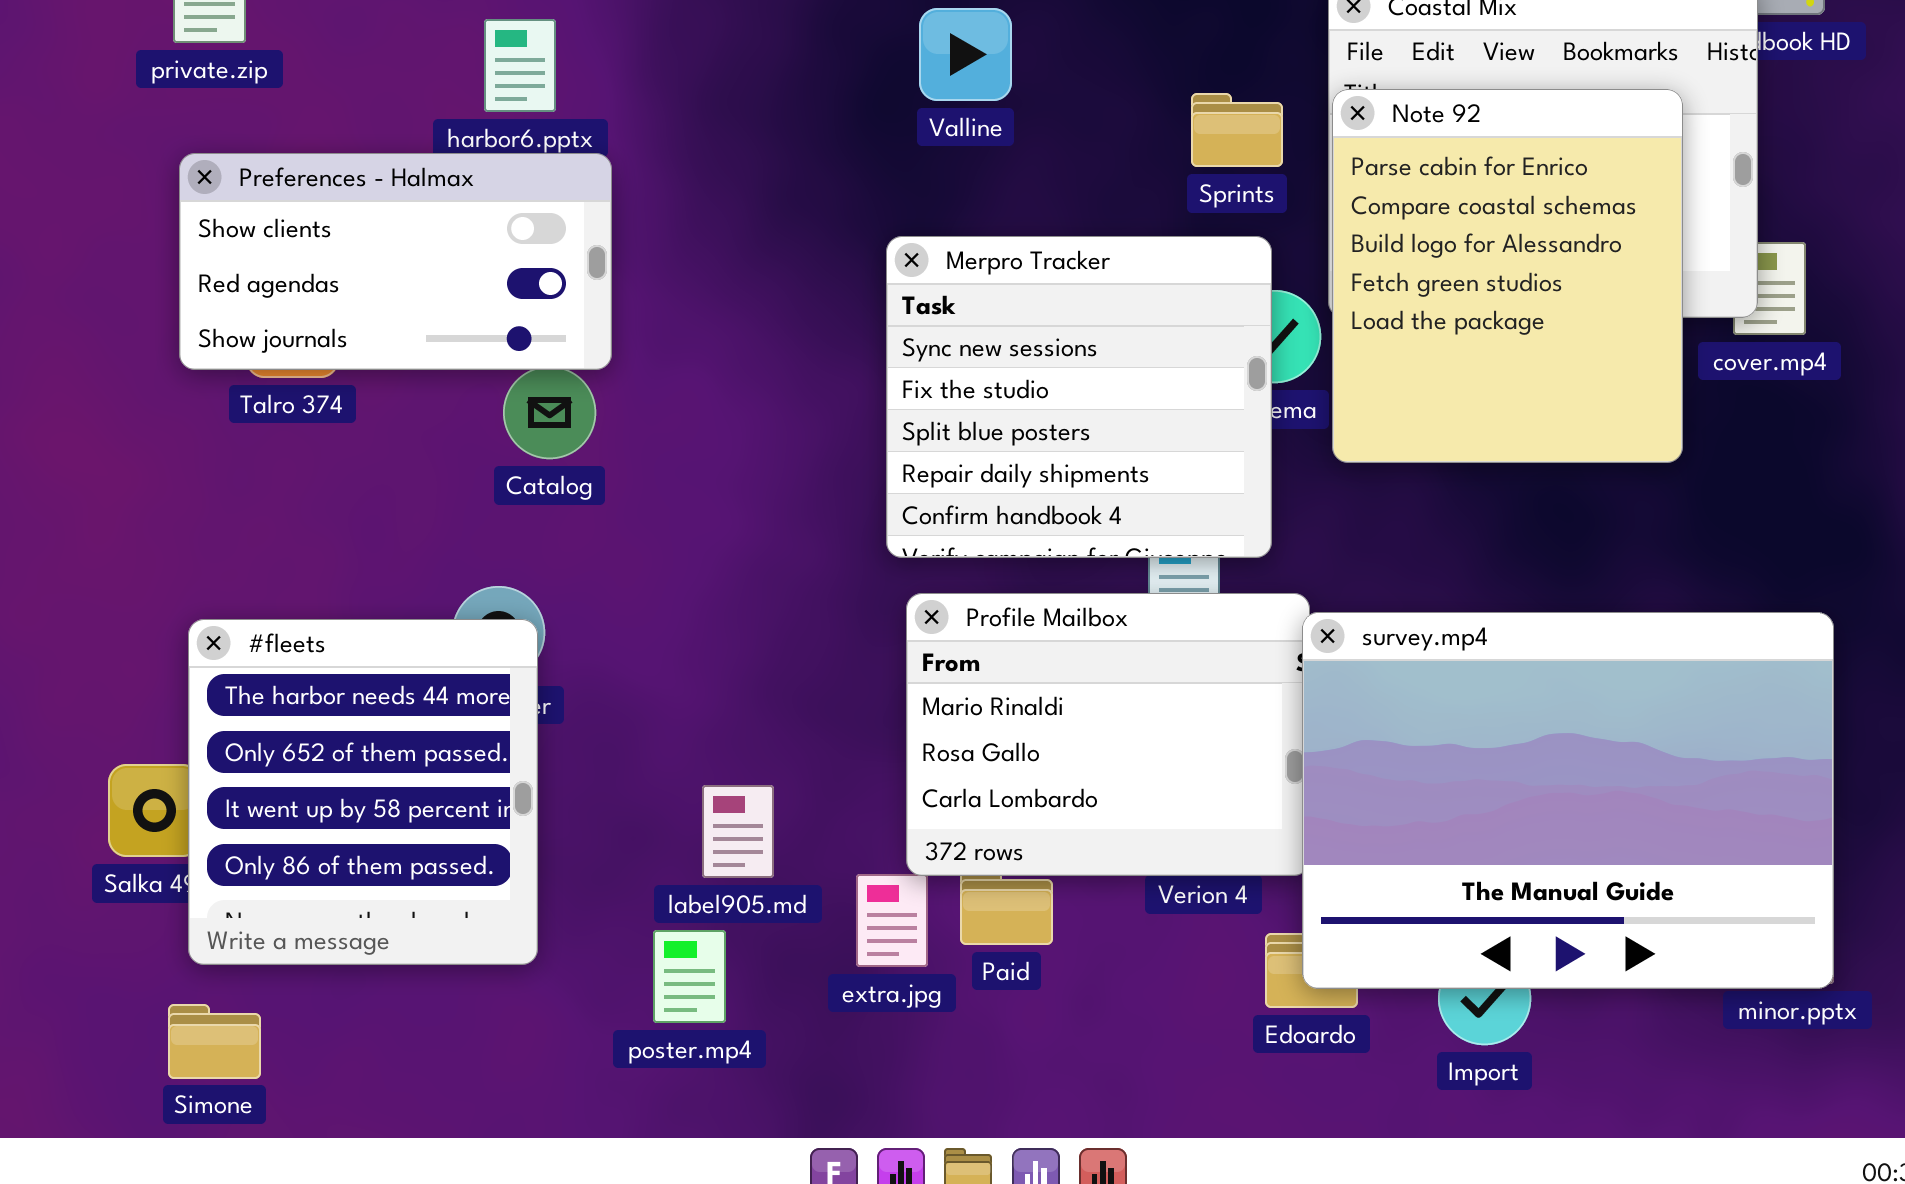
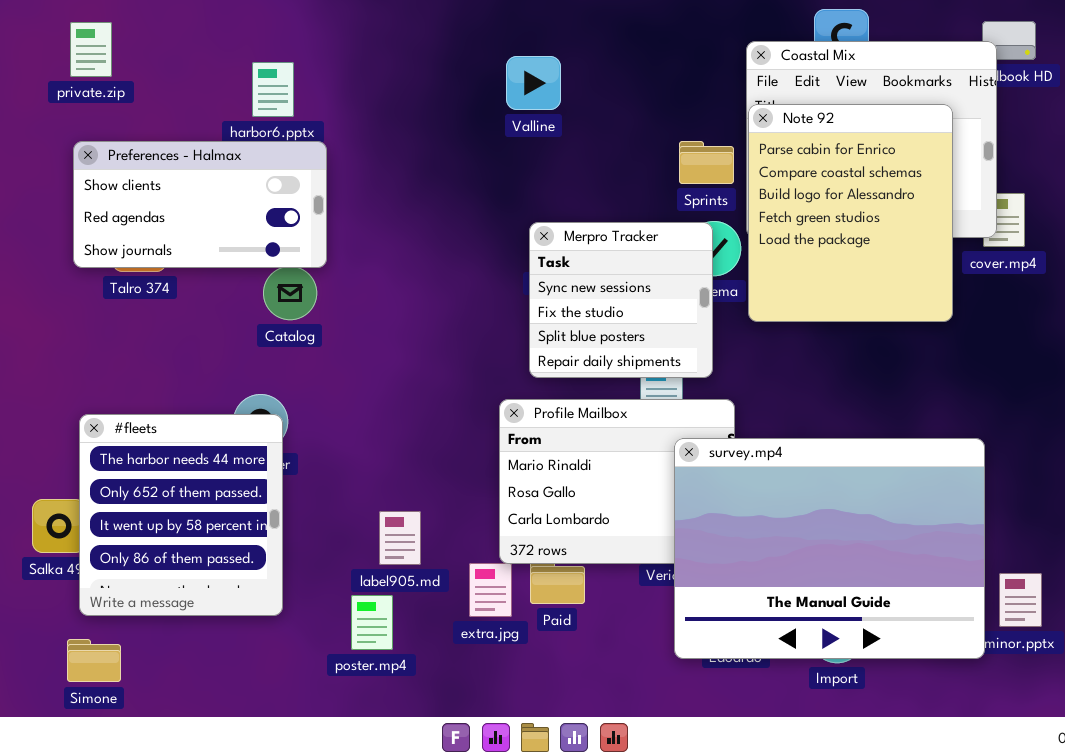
Sprints: [1191,93,1283,167] -> [679,141,734,184], moved
Merpro Tracker: [886,236,1272,558] -> [529,222,713,378], resized
survey.mp4: [1302,612,1834,989] -> [674,438,985,659], moved

